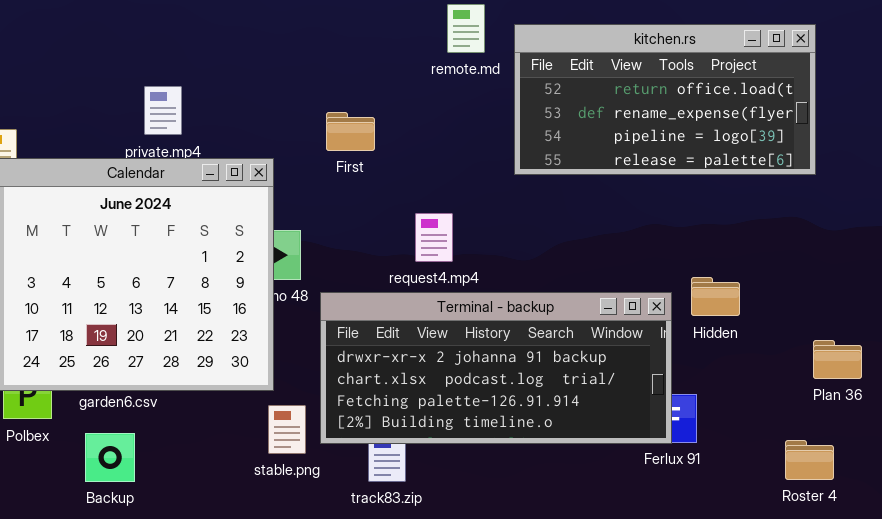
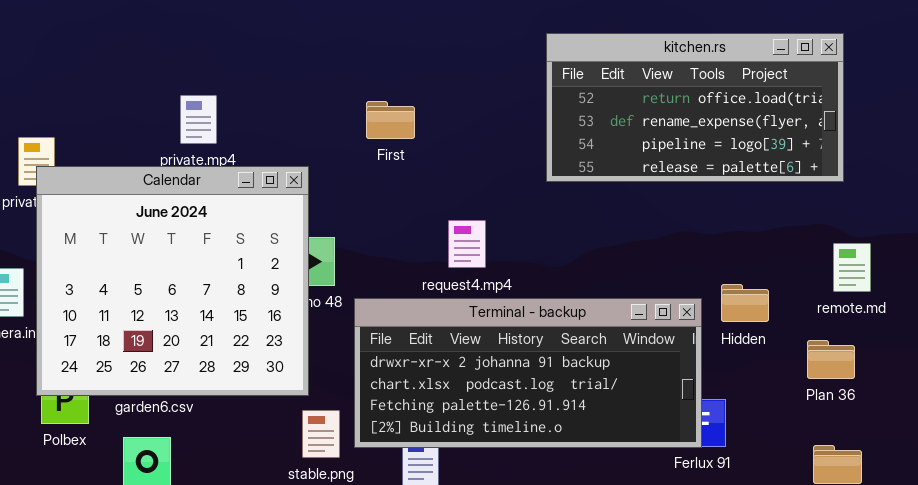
remote.md: [447,4,485,53] -> [833,243,871,292], moved
First: [326,112,375,151] -> [366,101,415,139], moved
Plan 36: [813,340,862,379] -> [807,340,855,379], moved

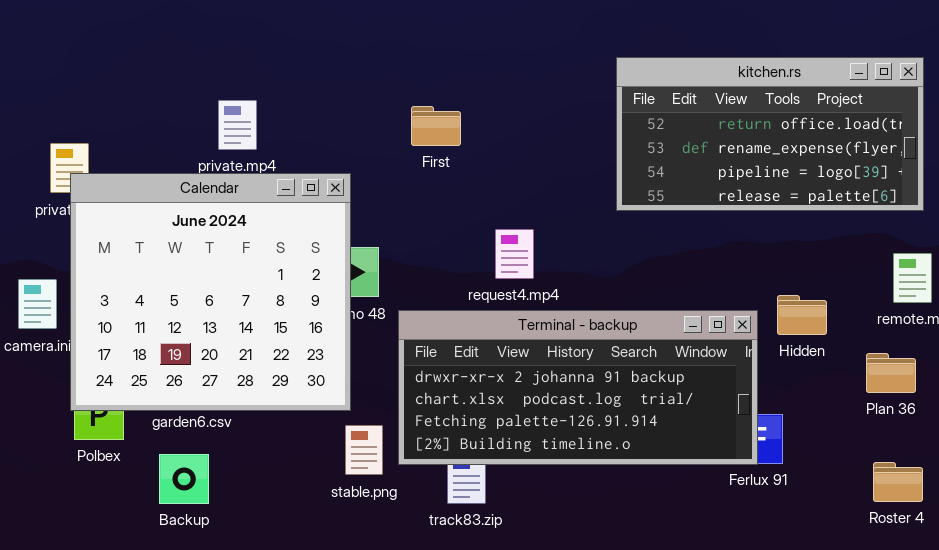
kitchen.rs: [546,33,844,182] -> [616,57,924,211], moved

